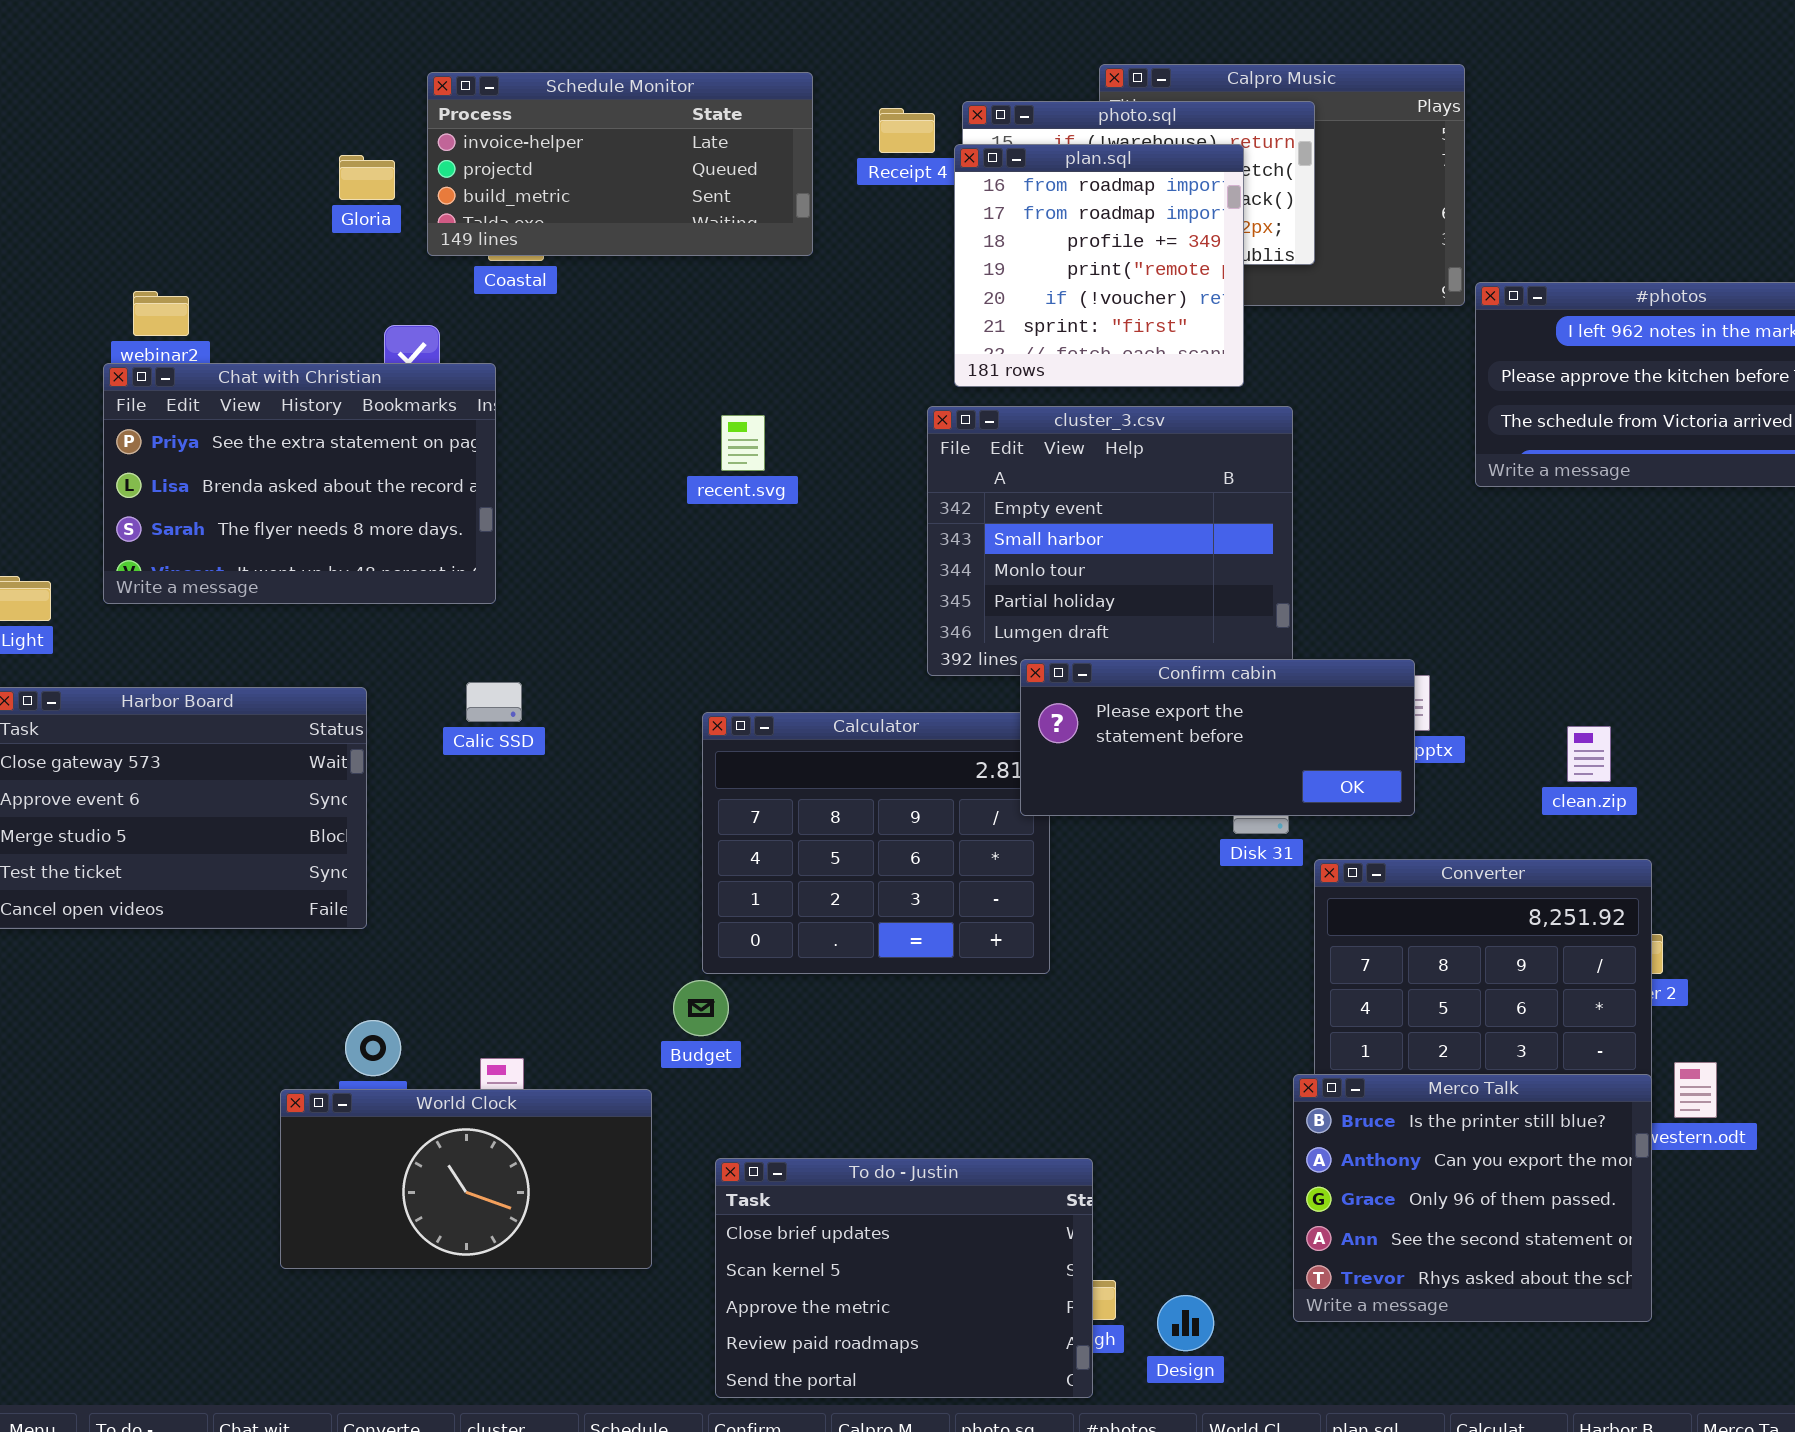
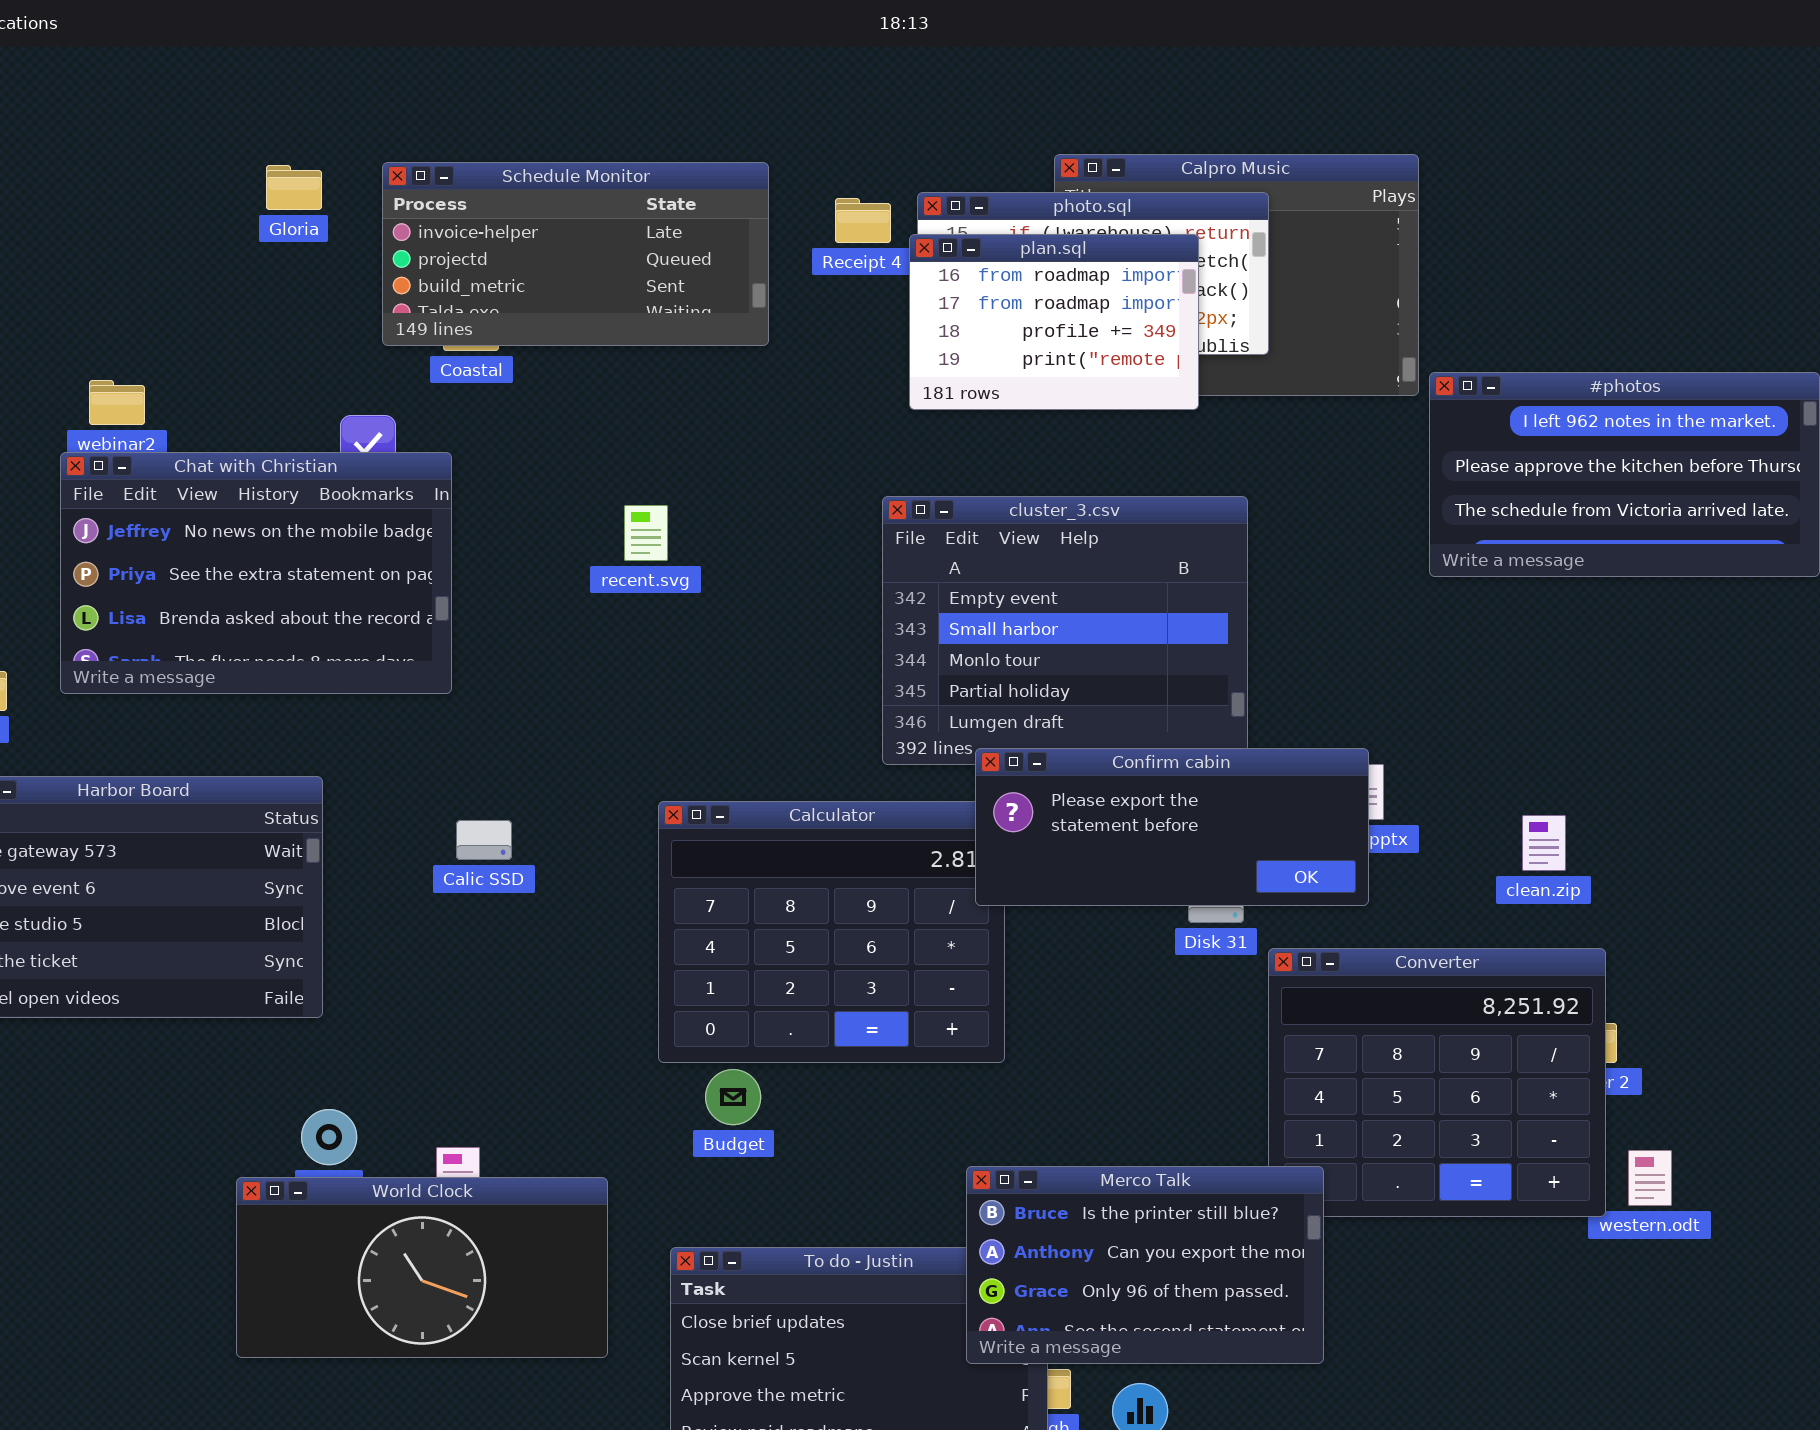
plan.sql: [954,144,1244,387] -> [909,234,1199,410], resized
Gloria: [339,155,395,200] -> [266,165,322,210], moved
Chat with Christian: [103,363,496,604] -> [60,452,452,694], scrolled up 1 row
recent.svg: [721,415,765,471] -> [624,505,668,561], moved
Calic SSD: [466,682,522,722] -> [456,820,512,860], moved
Budget: [673,980,729,1036] -> [705,1069,761,1125], moved
Merco Talk: [1293,1074,1652,1322] -> [966,1166,1324,1364], moved, resized

